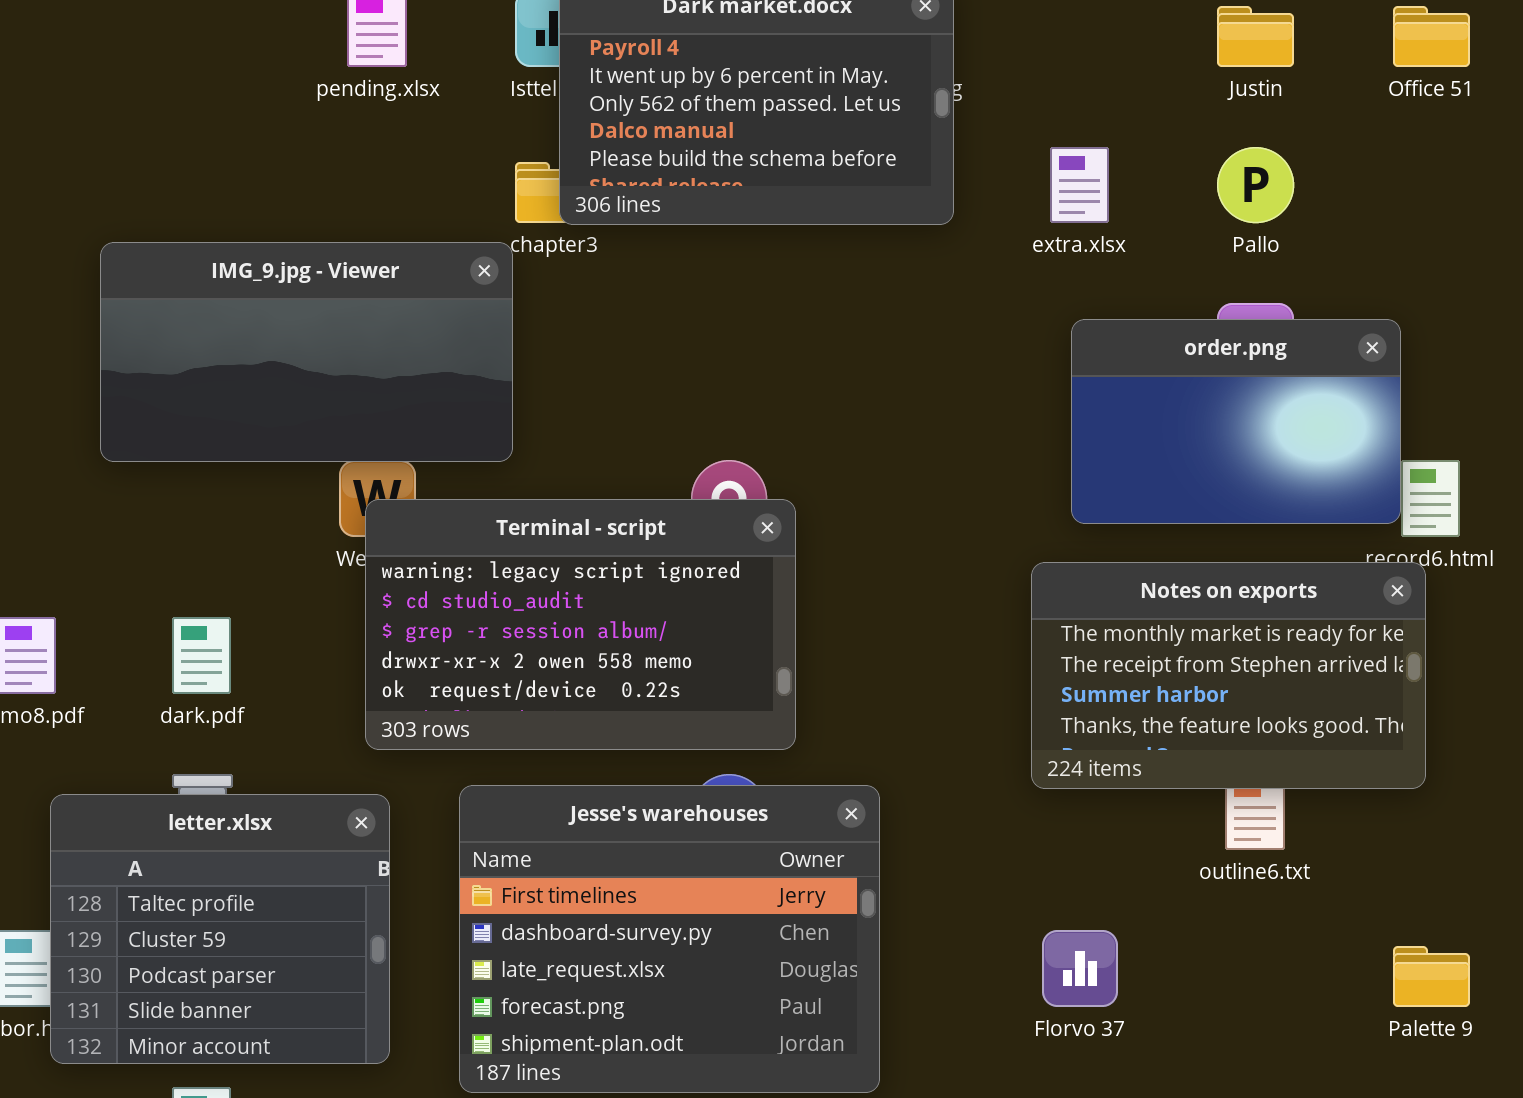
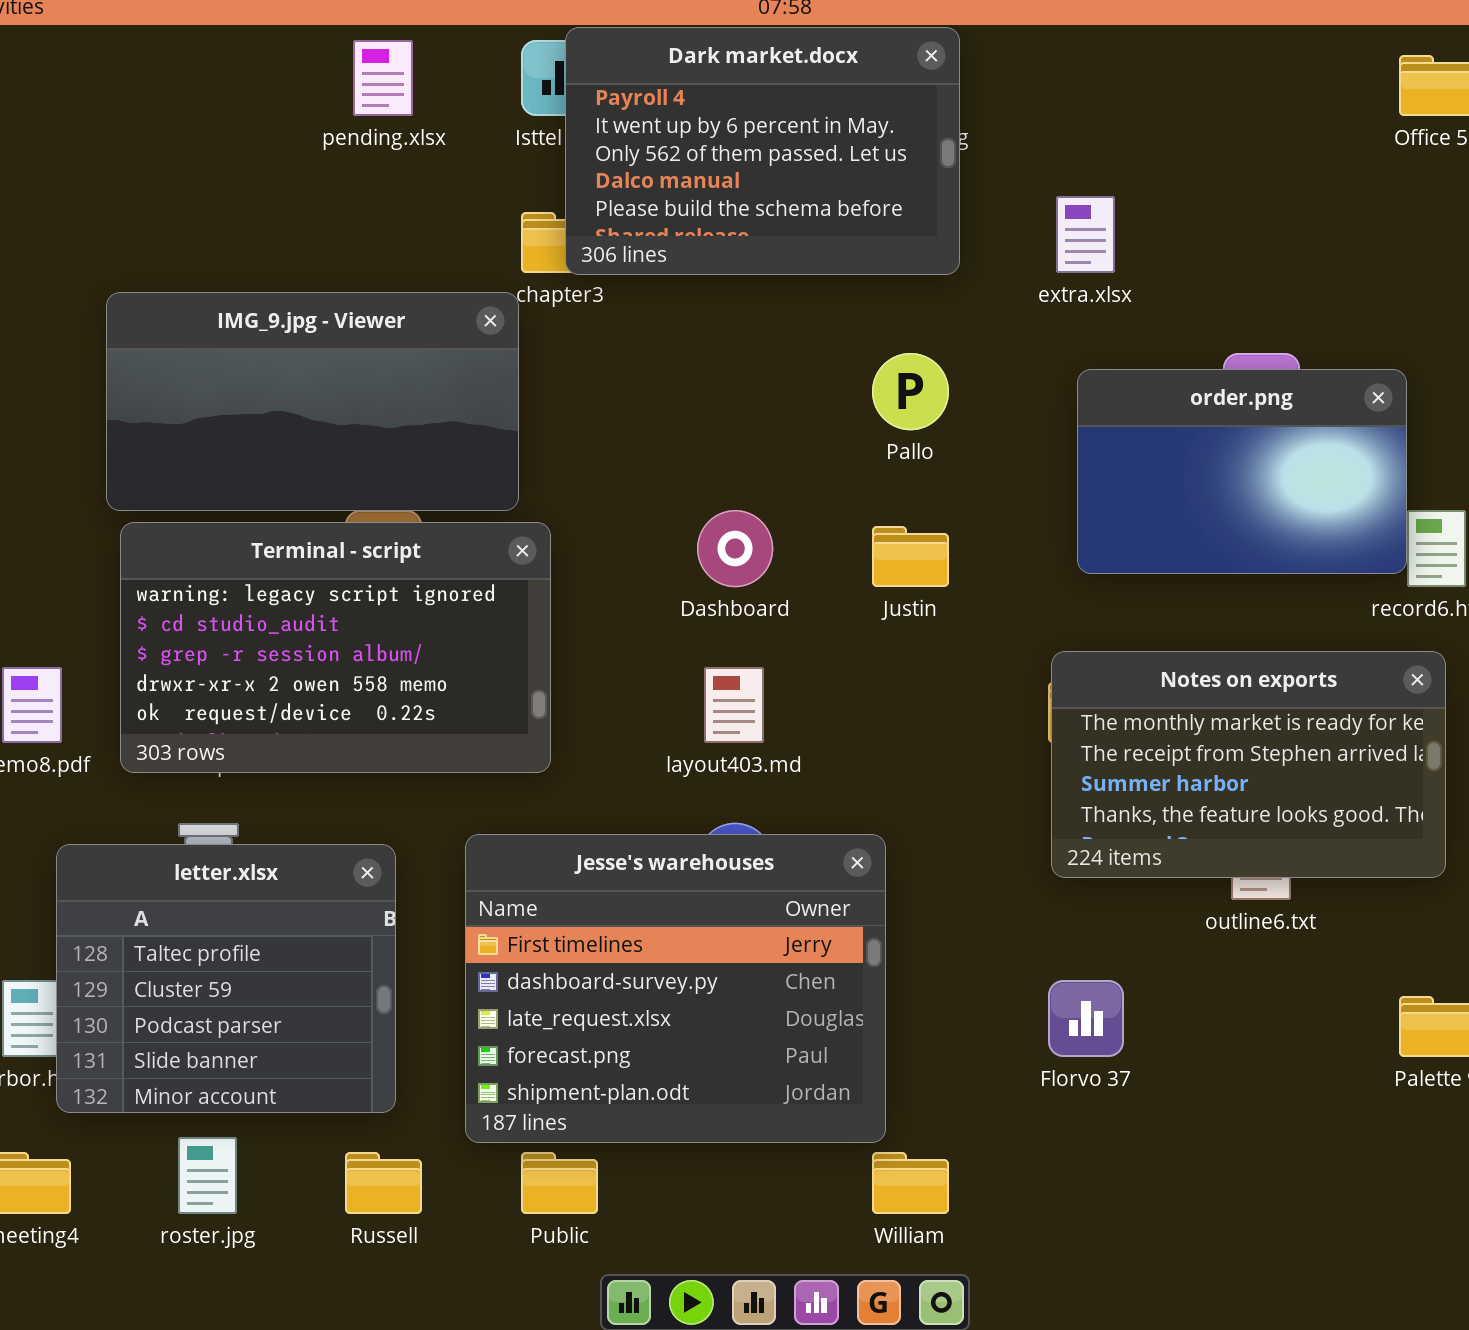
Justin: [1217,6,1294,67] -> [872,526,949,587], moved
Pallo: [1217,147,1294,223] -> [872,353,949,430], moved
Terminal - script: [365,499,796,750] -> [120,522,551,773], moved
Notes on exports: [1031,562,1426,789] -> [1051,651,1446,878], moved

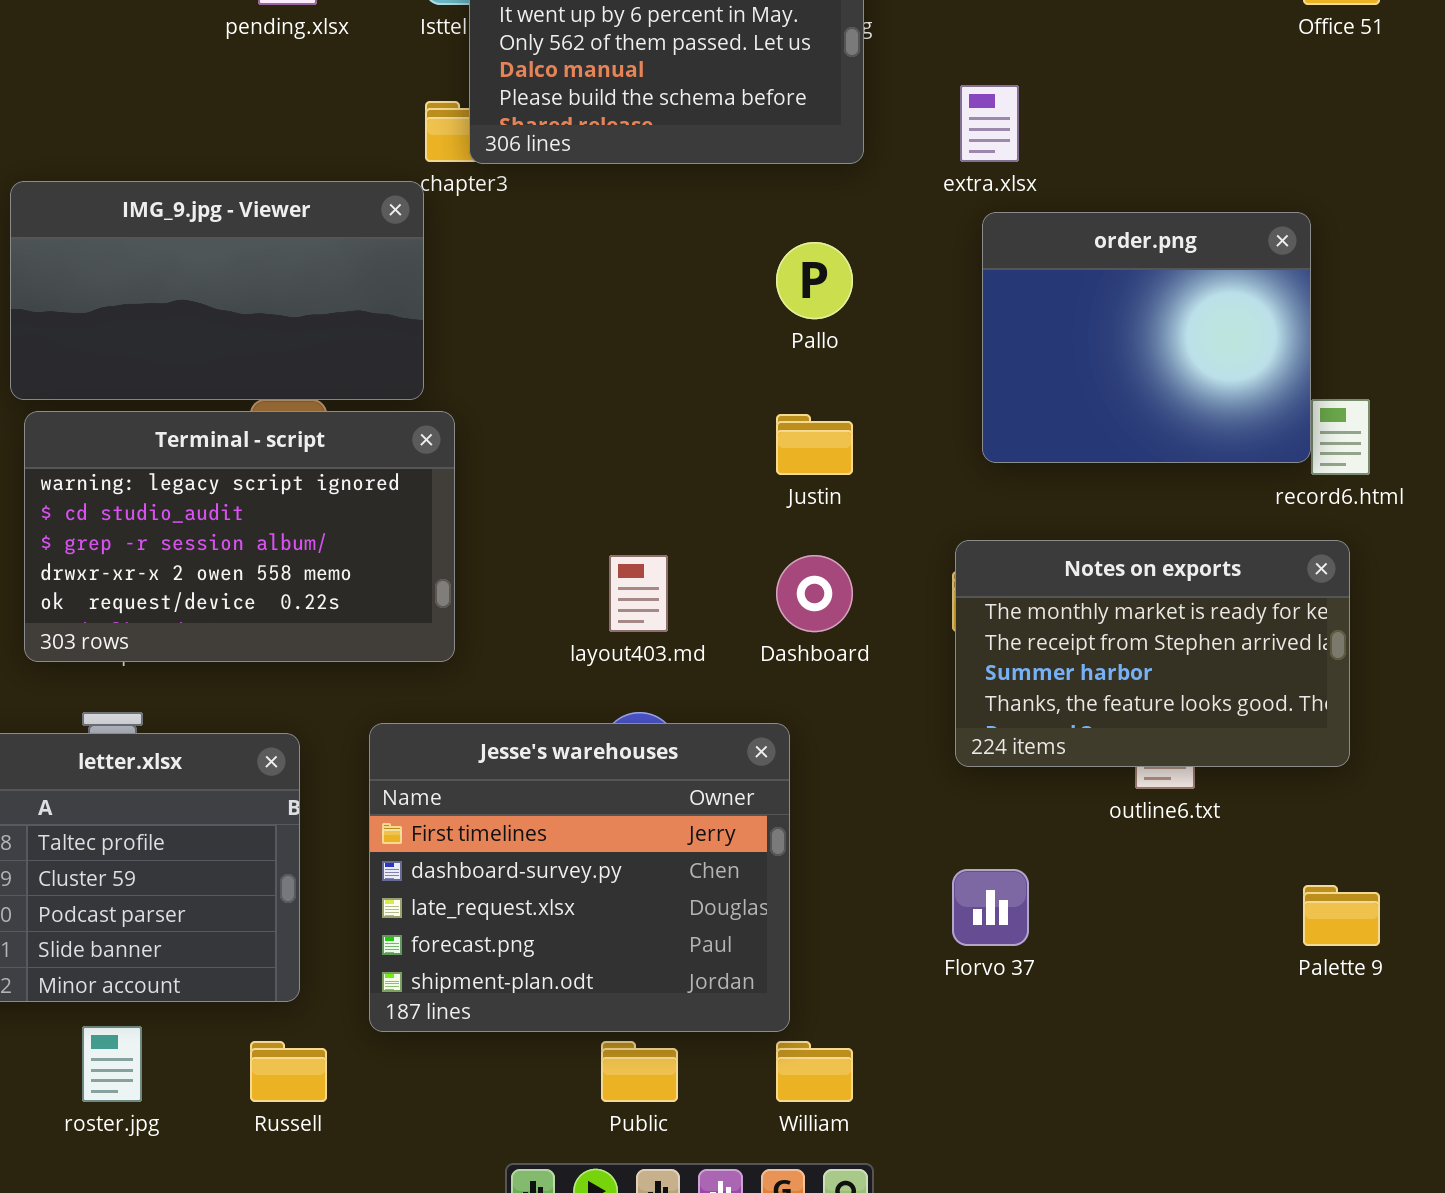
order.png: [1077,369,1407,574] -> [982,212,1311,463], resized
Dashboard: [697,510,773,587] -> [776,555,853,632], moved
Public: [521,1152,598,1214] -> [601,1041,678,1102], moved

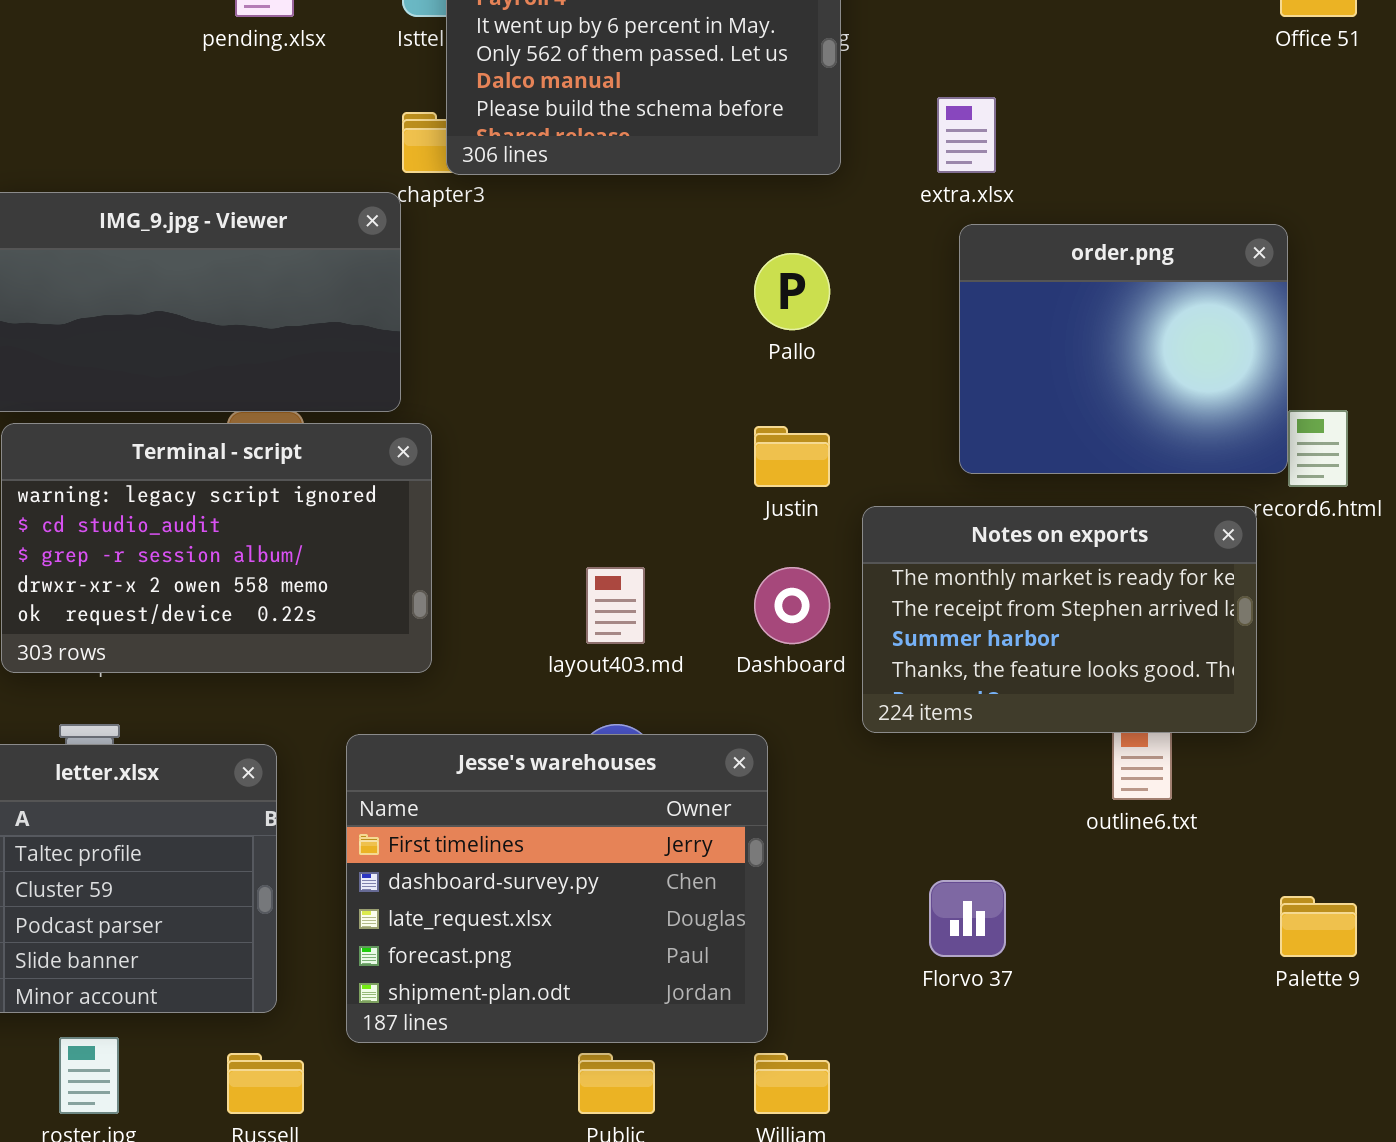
Notes on exports: [955,540,1350,767] -> [862,506,1257,733], moved

